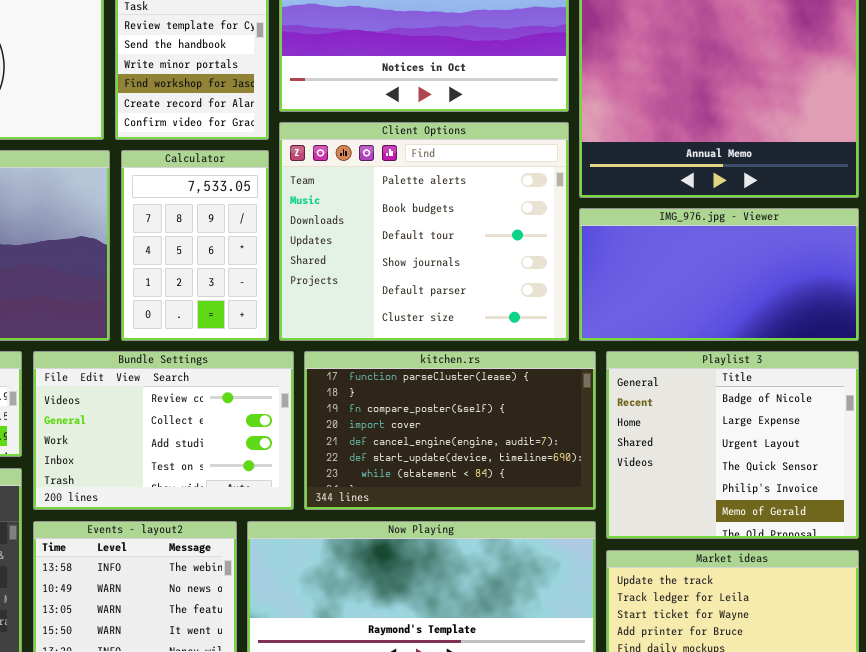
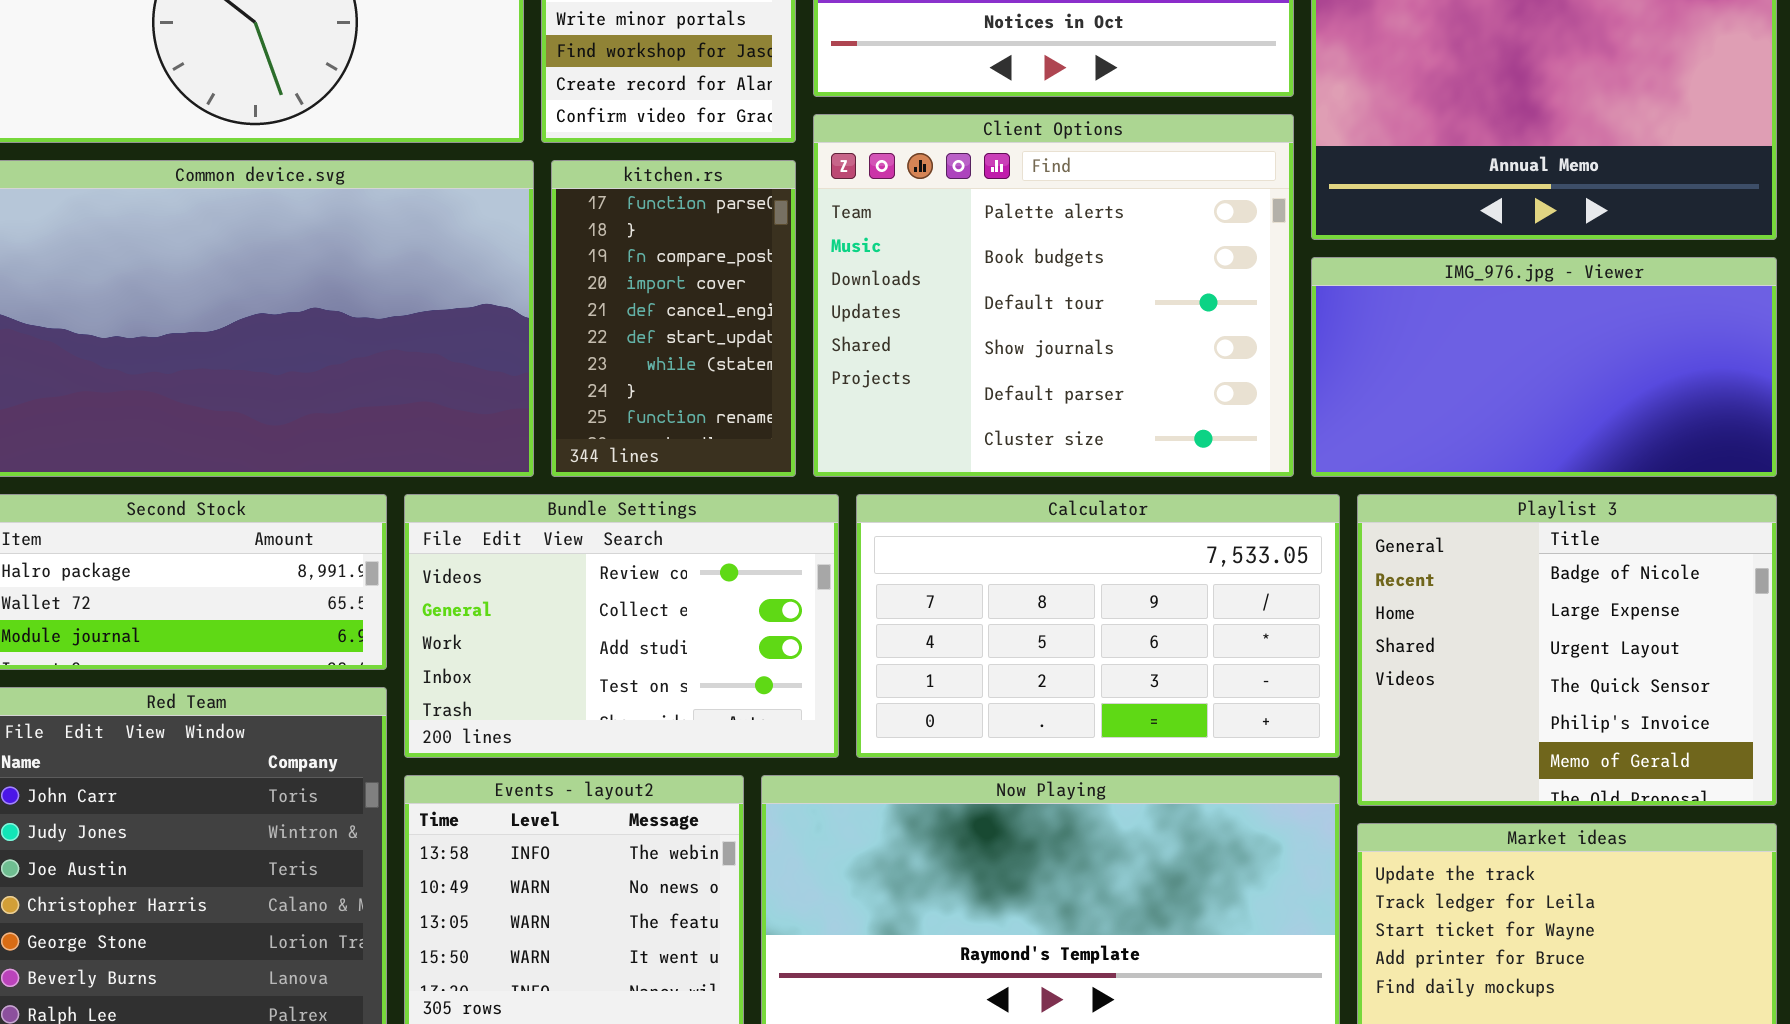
Calculator: [121,150,269,341] -> [856,494,1340,758], moved, resized
kitchen.rs: [304,351,596,510] -> [551,160,796,477], moved, resized

